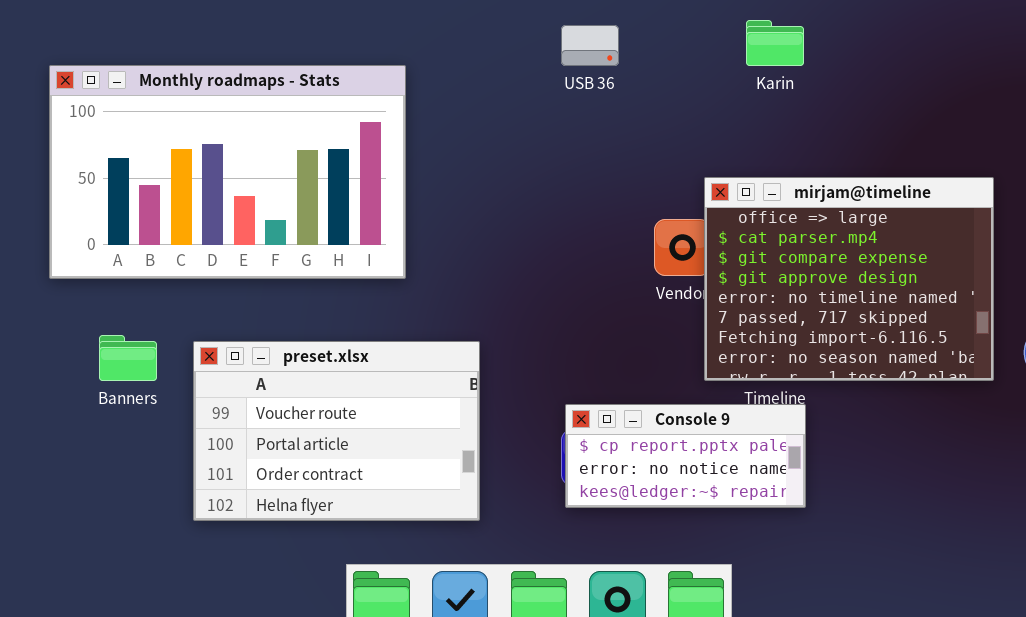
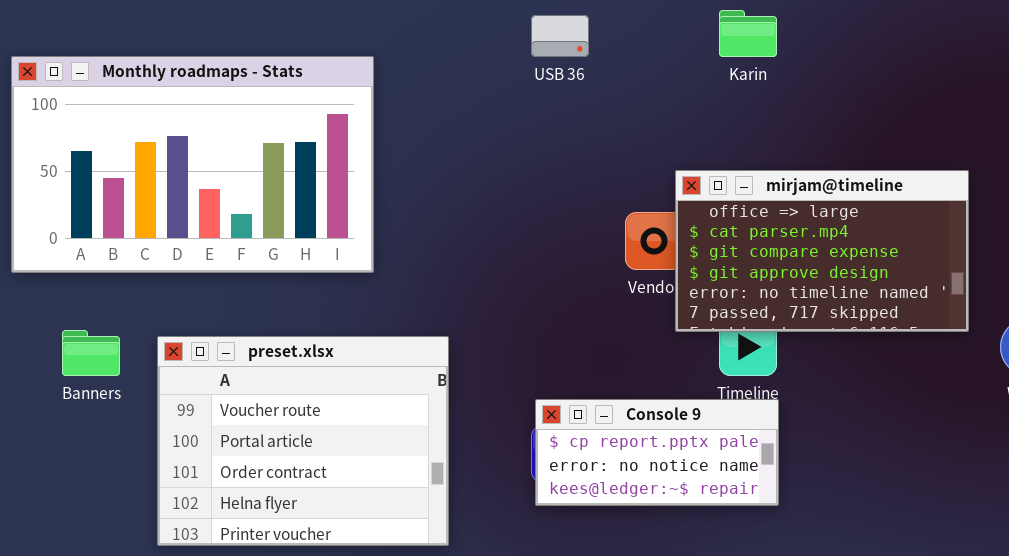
mirjam@timeline: [704,177,994,381] -> [675,170,969,332], resized
preset.xlsx: [193,341,480,521] -> [157,336,449,546], resized

